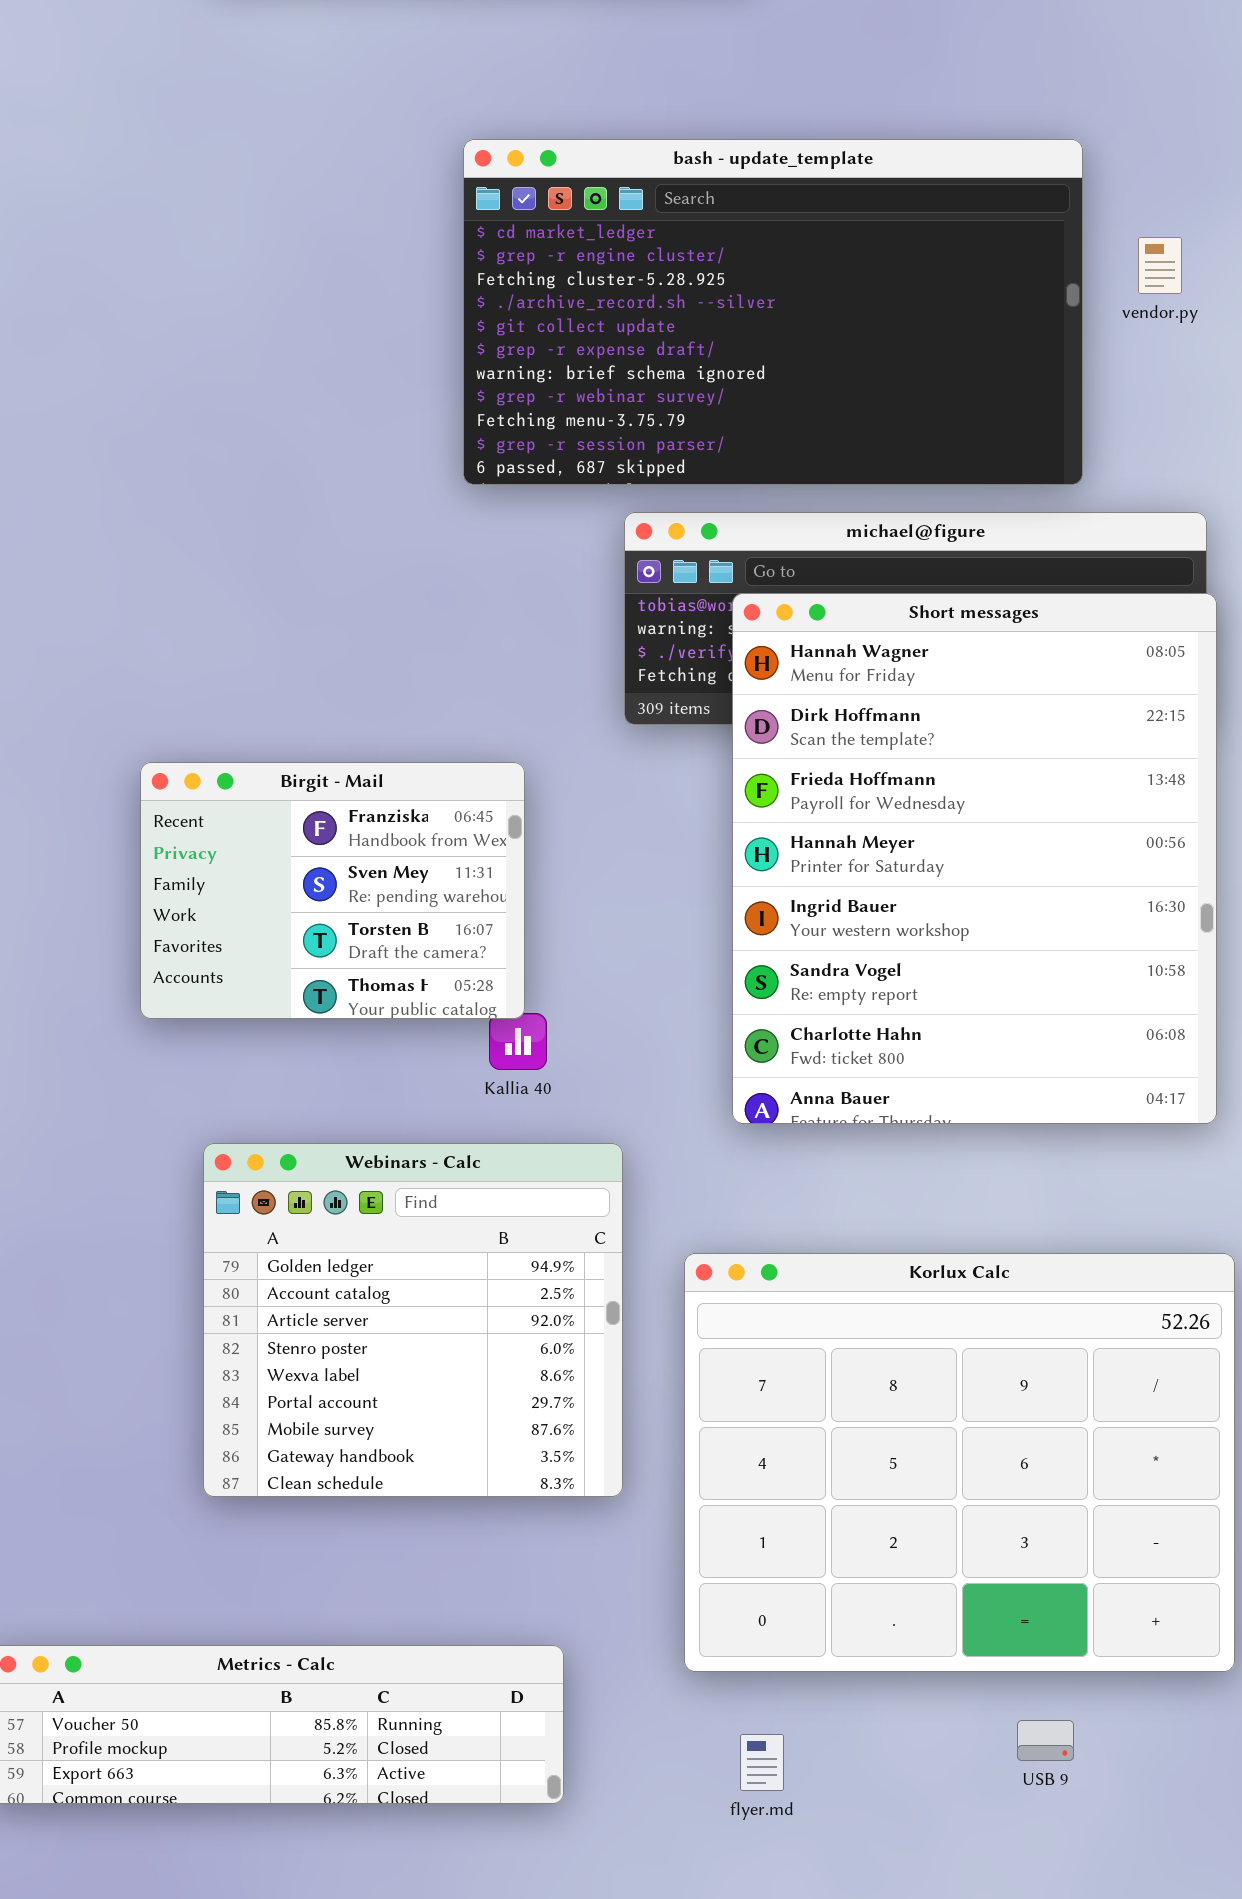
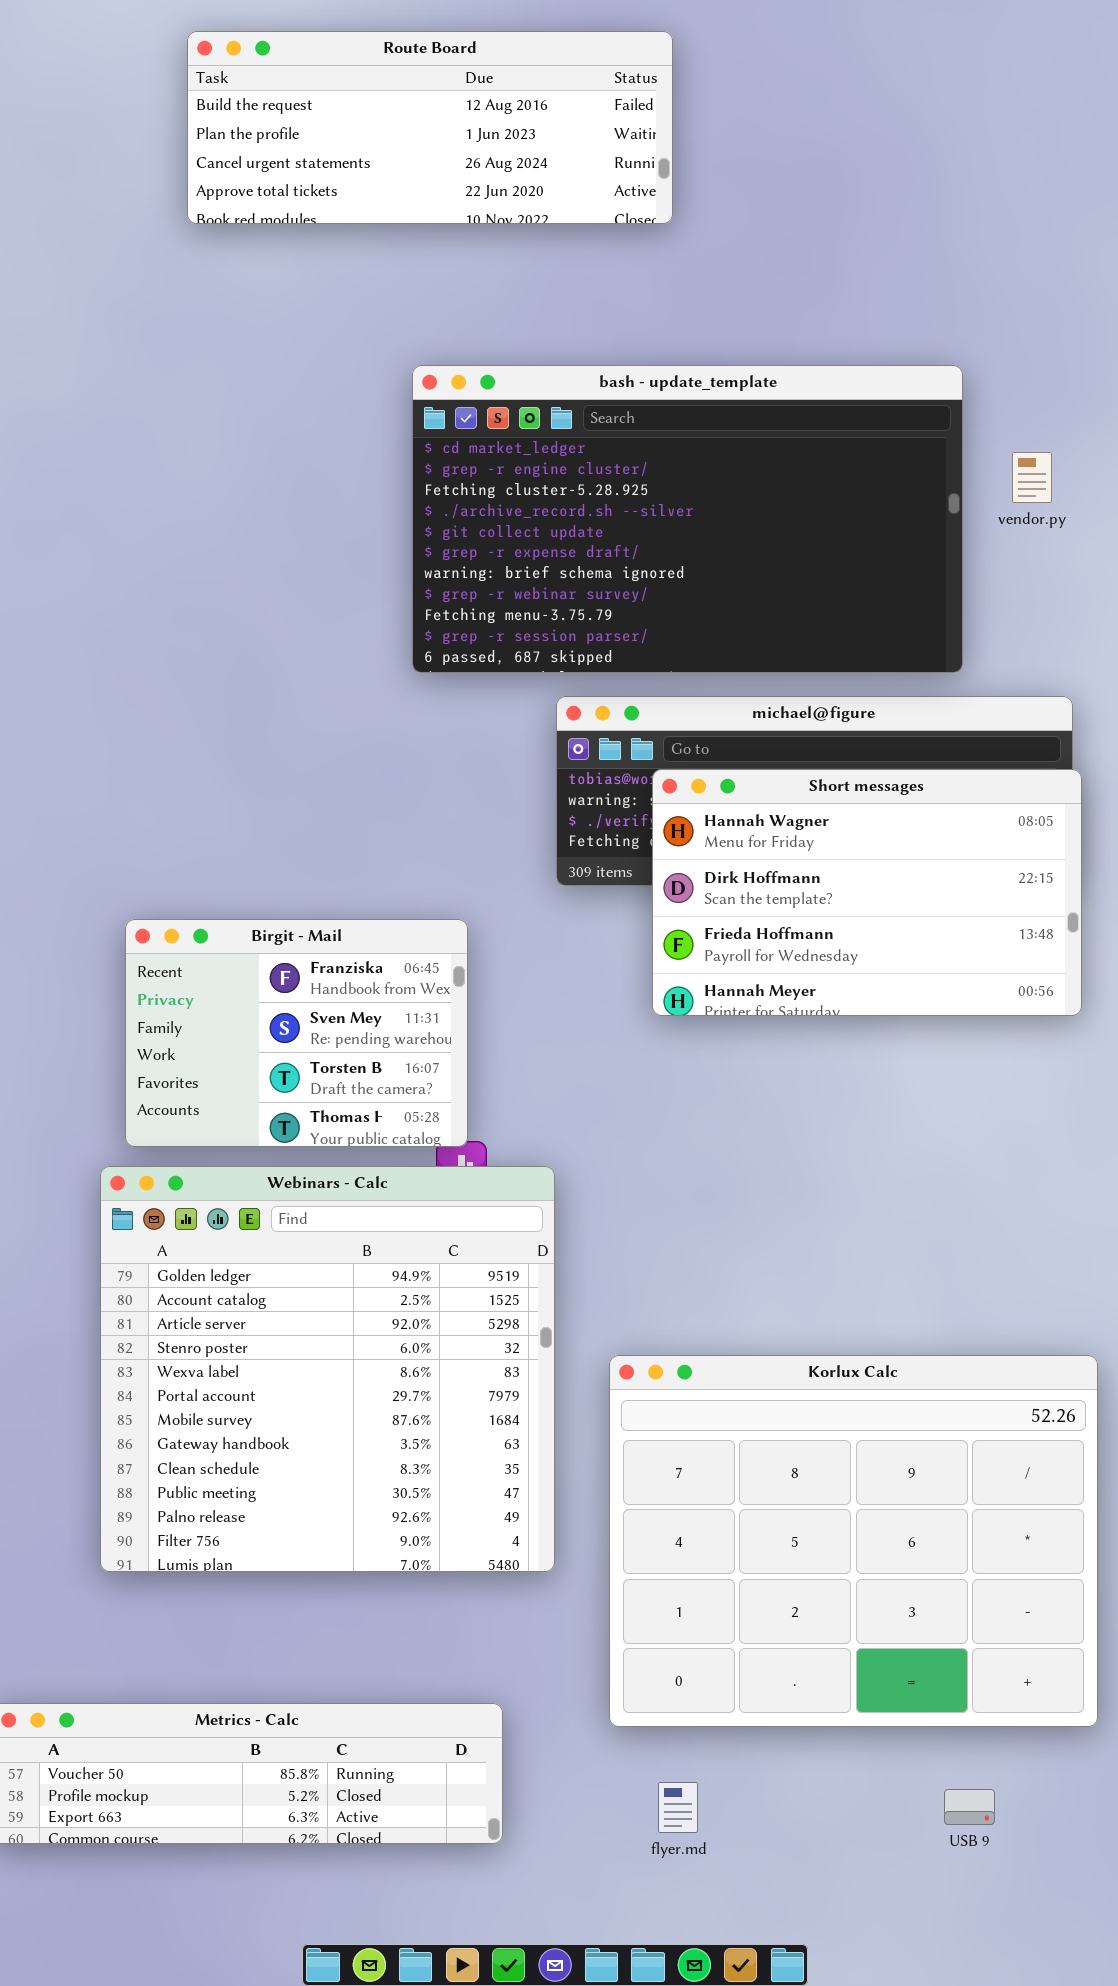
Short messages: [732,593,1217,1124] -> [652,769,1082,1016], resized
Webinars - Calc: [203,1143,623,1497] -> [100,1166,555,1572], resized
USB 9: [1017,1720,1074,1761] -> [944,1789,995,1825], moved

